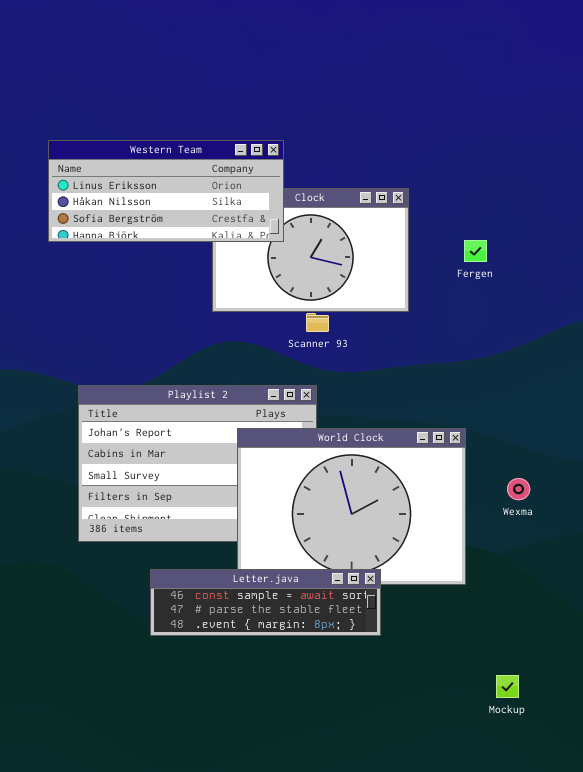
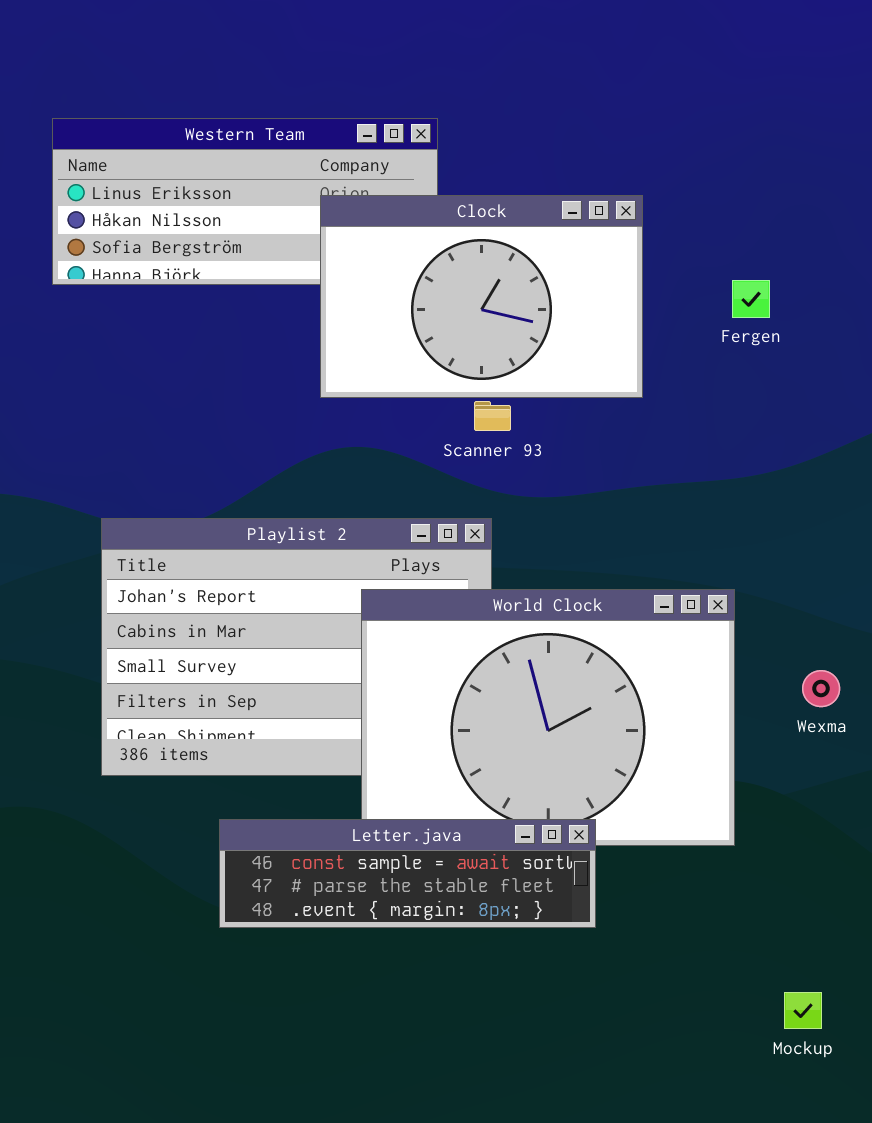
Clock: [212,188,409,312] -> [320,195,643,398], raised

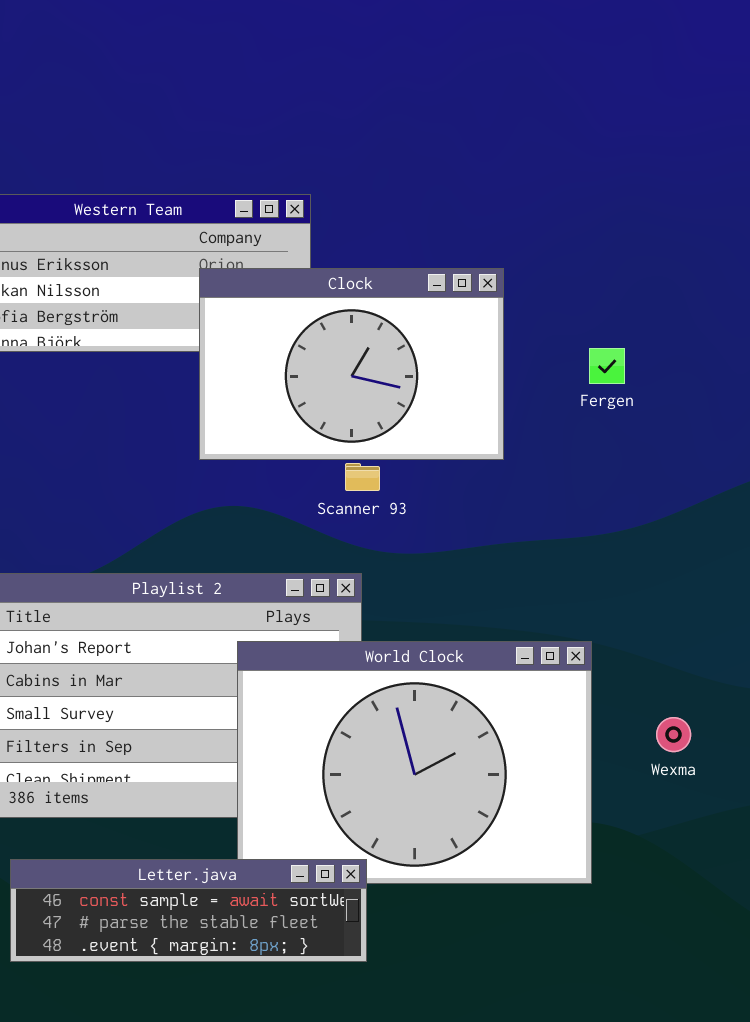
Letter.java: [219,819,596,928] -> [10,859,367,962], moved

